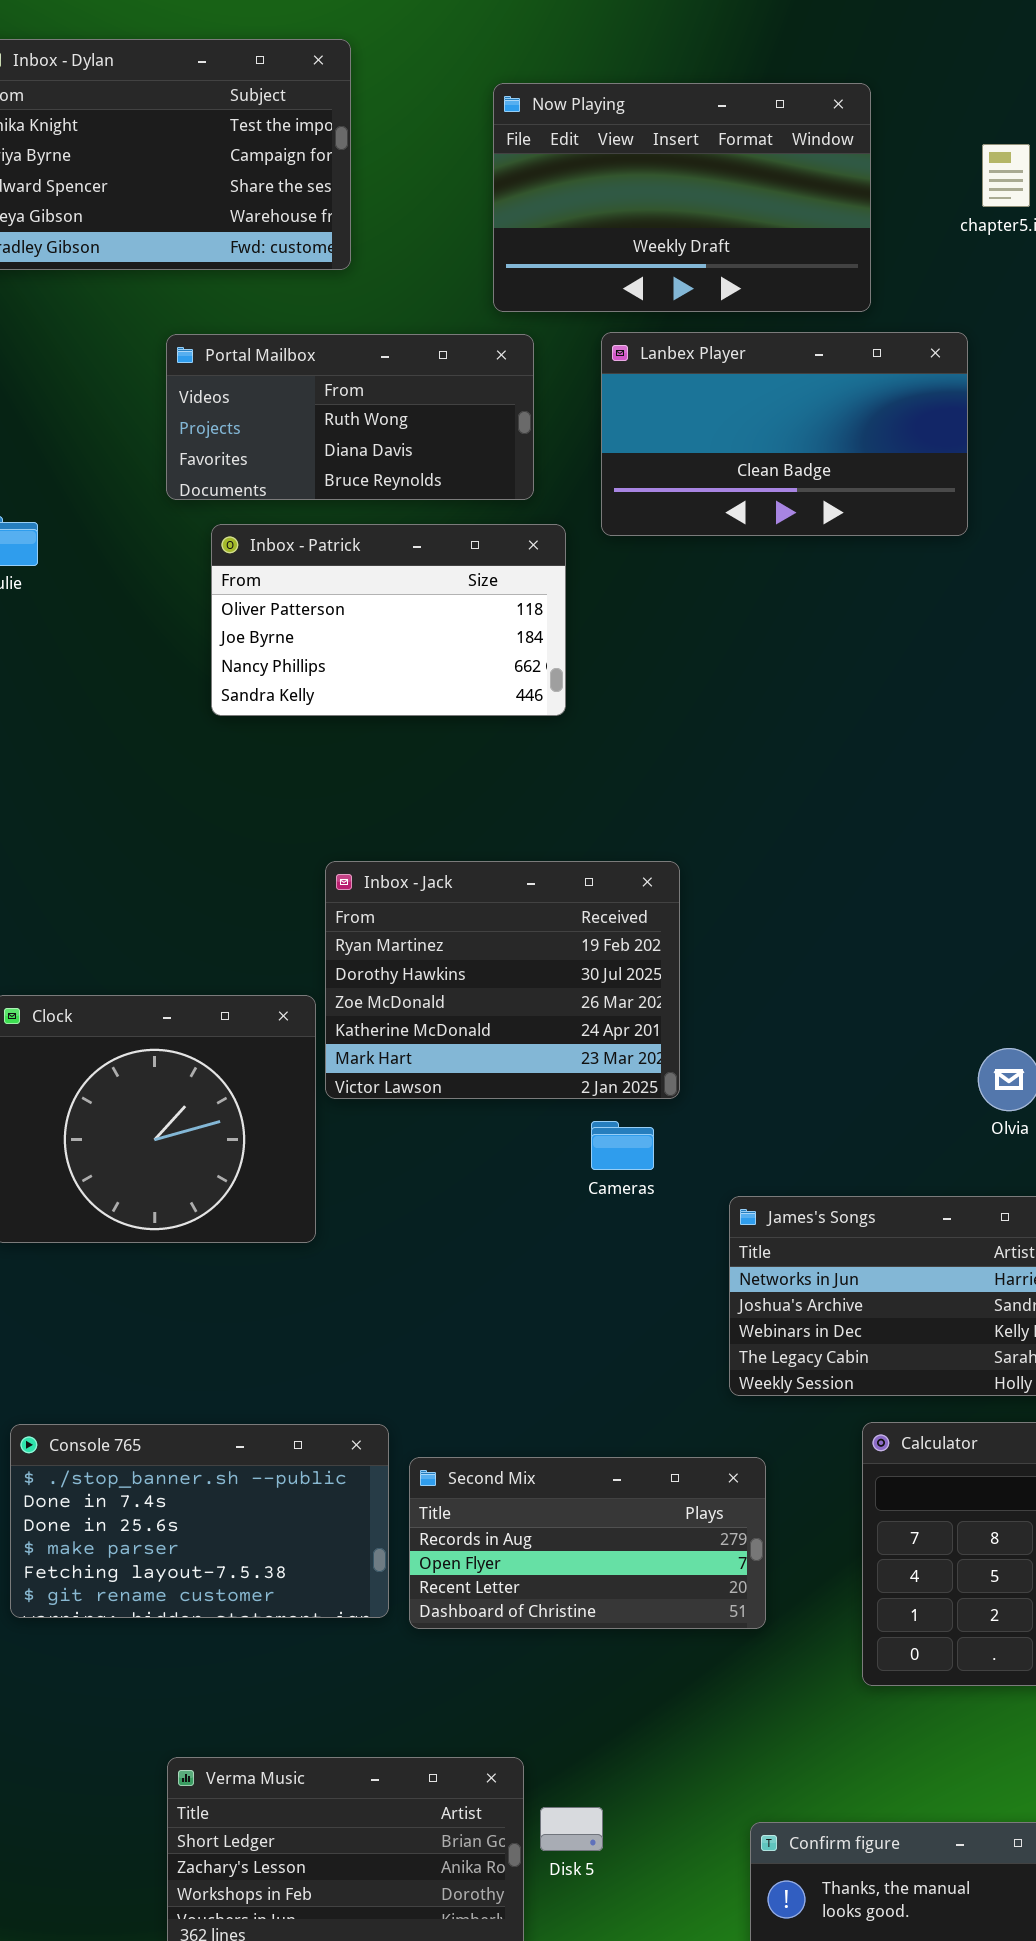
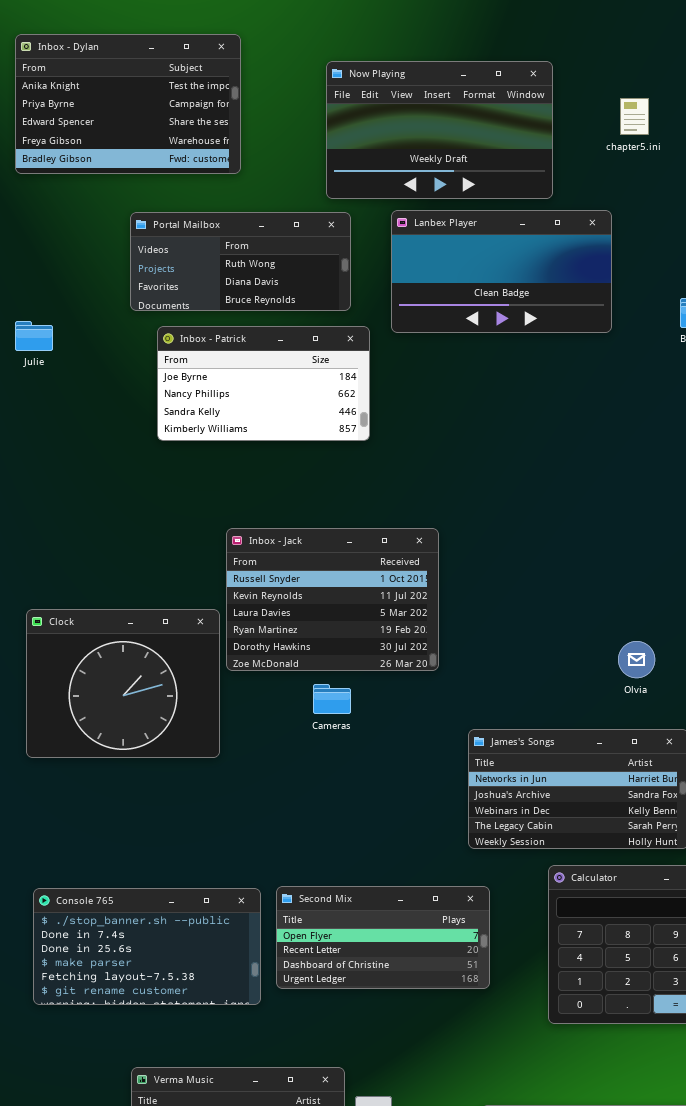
Inbox - Patrick: [211,524,566,716] -> [157,326,370,441], scrolled down 1 row
Inbox - Jack: [325,861,680,1099] -> [226,528,439,671], scrolled up 3 rows
Cameras: [591,1121,654,1170] -> [313,684,351,714], moved
Console 765: [10,1424,389,1618] -> [33,888,261,1005], moved
Second Mix: [409,1457,766,1629] -> [276,886,490,989], scrolled down 1 row

